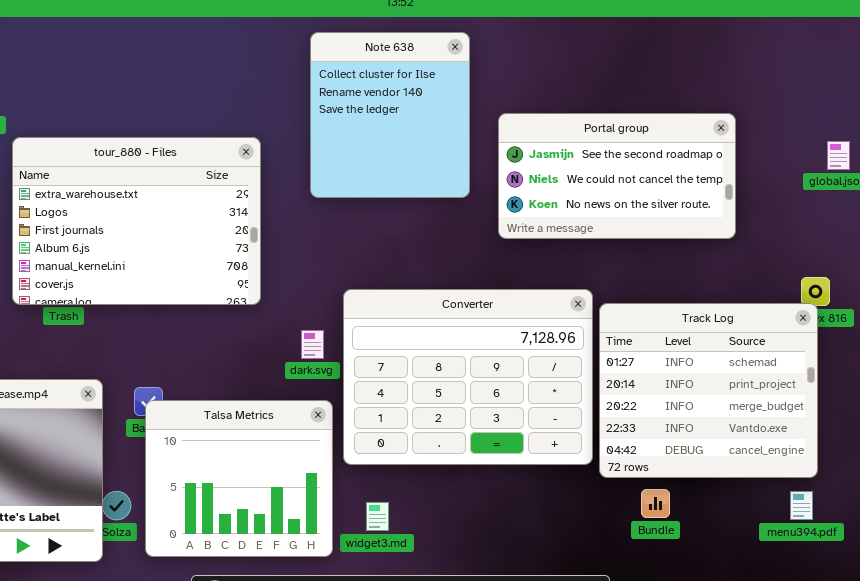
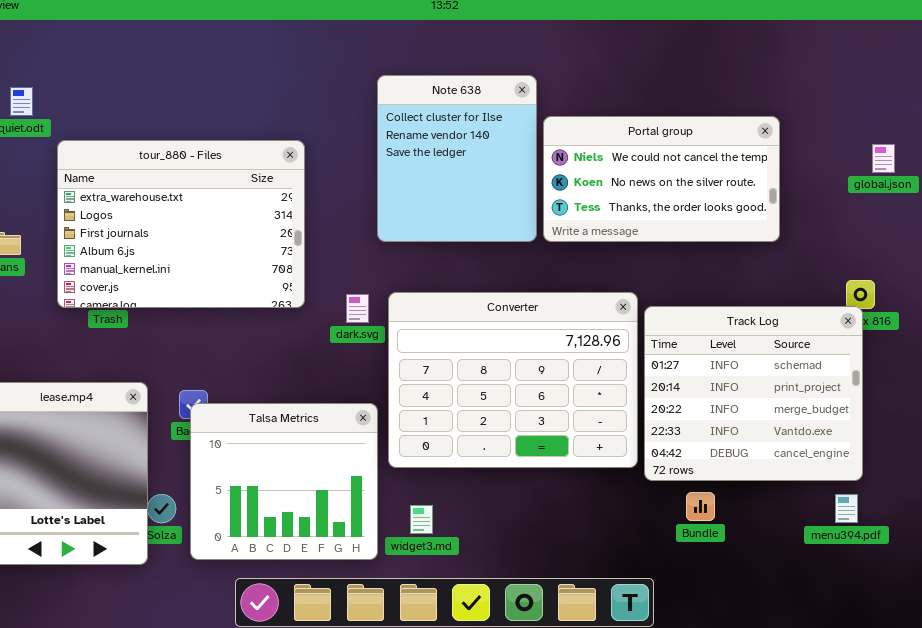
Note 638: [310,32,470,198] -> [377,75,537,242], moved
Portal group: [498,113,736,239] -> [543,116,780,242], scrolled down 1 row
dark.svg: [301,330,324,359] -> [346,294,369,323], moved

